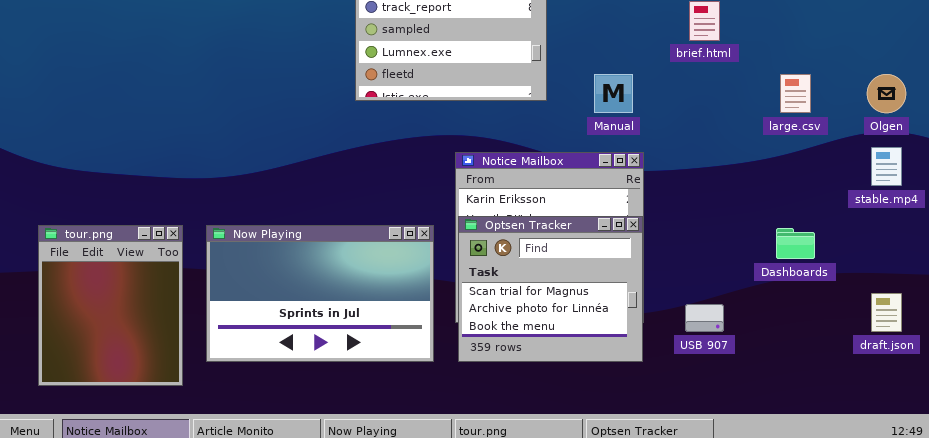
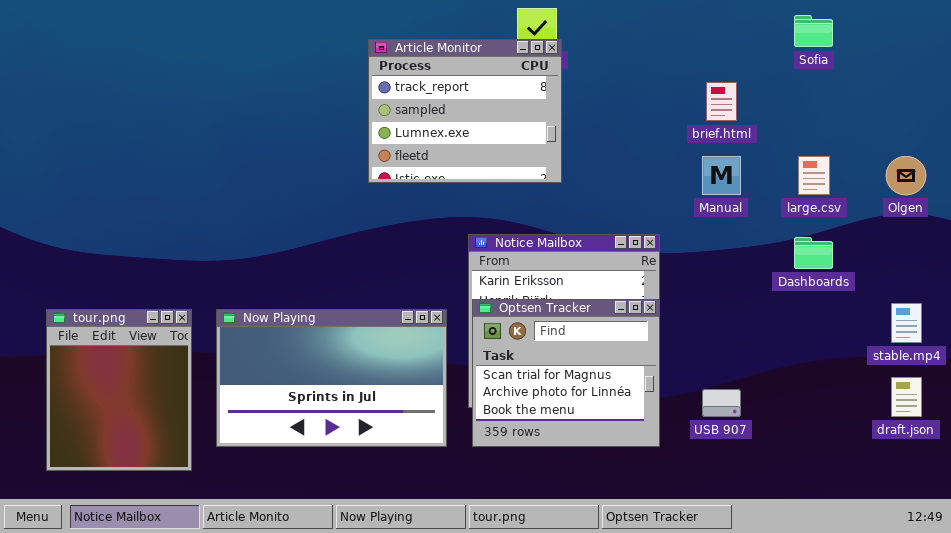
Manual: [594,74,633,113] -> [702,156,741,195], moved
stable.mp4: [871,147,902,186] -> [891,303,922,343], moved
Dashboards: [776,228,815,259] -> [794,237,833,269], moved

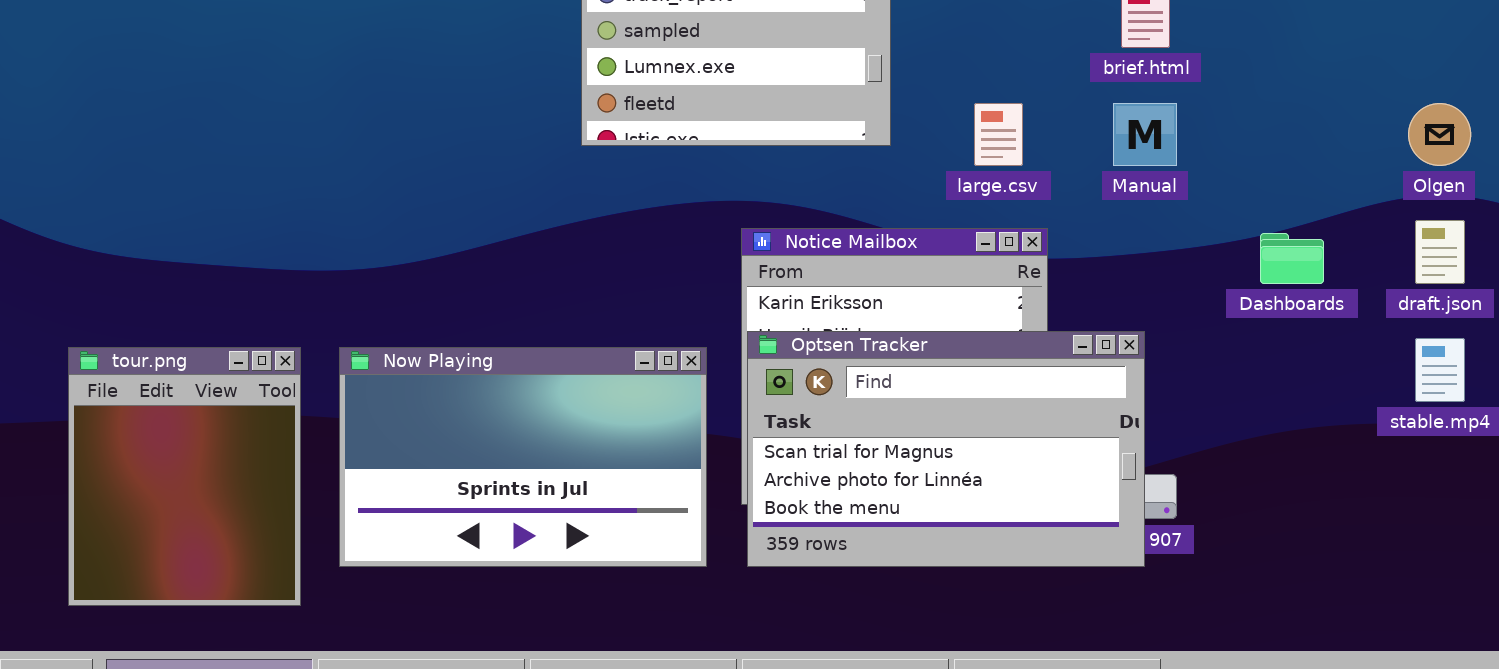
large.csv: [798,156,830,195] -> [974,103,1023,166], moved
Optsen Tracker: [472,299,660,447] -> [747,331,1145,567], resized
draft.json: [891,377,922,417] -> [1415,220,1465,284], moved

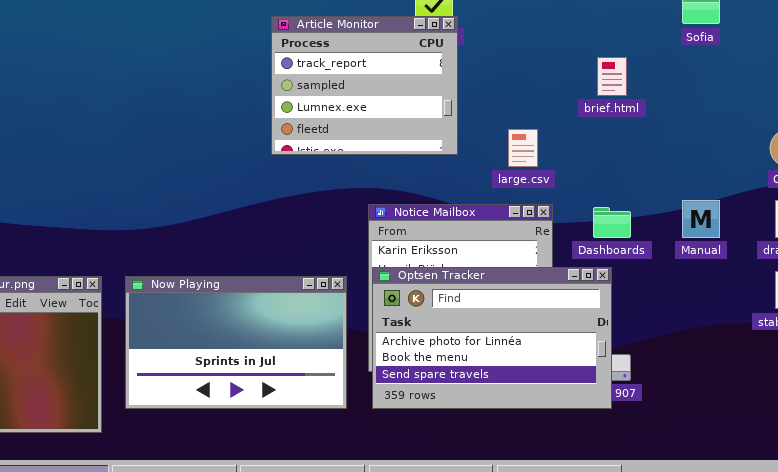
Manual: [1113,103,1177,166] -> [682,200,720,238], moved
Dashboards: [1260,233,1324,284] -> [593,207,631,238], moved
Optsen Tracker: [747,331,1145,567] -> [372,267,612,409], scrolled down 1 row

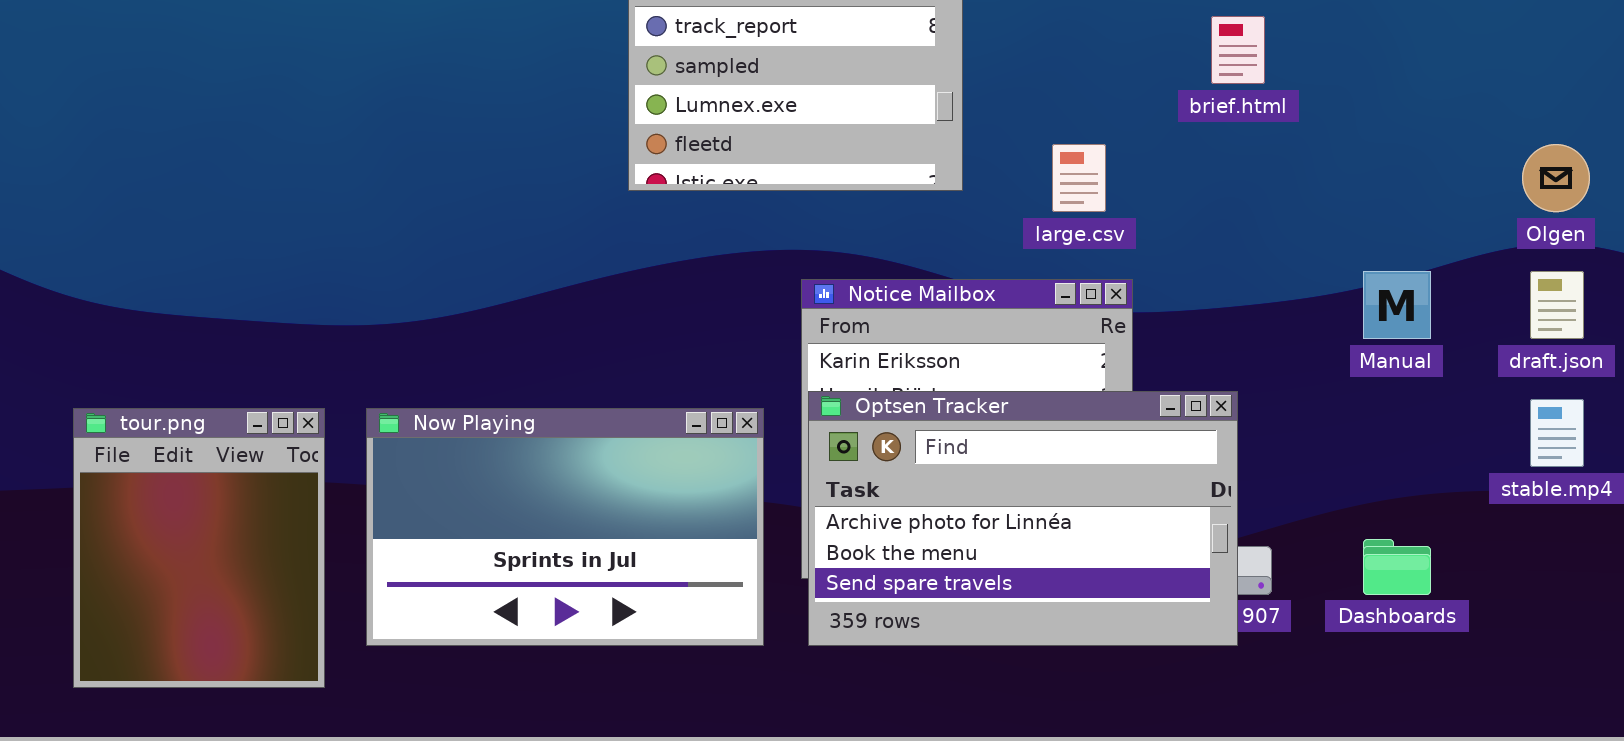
Dashboards: [593,207,631,238] -> [1363,539,1431,595], moved

